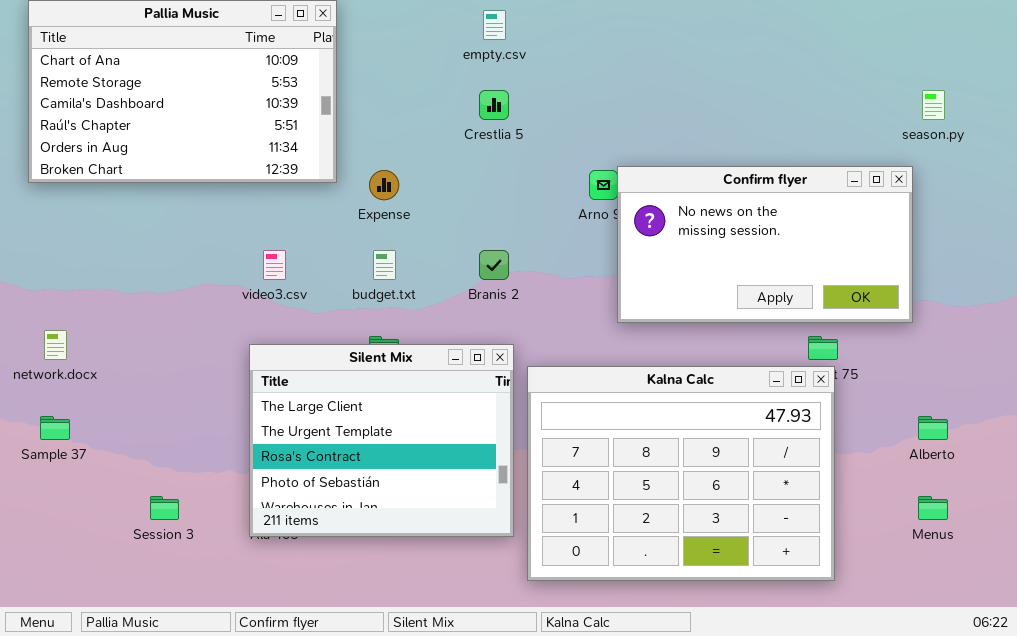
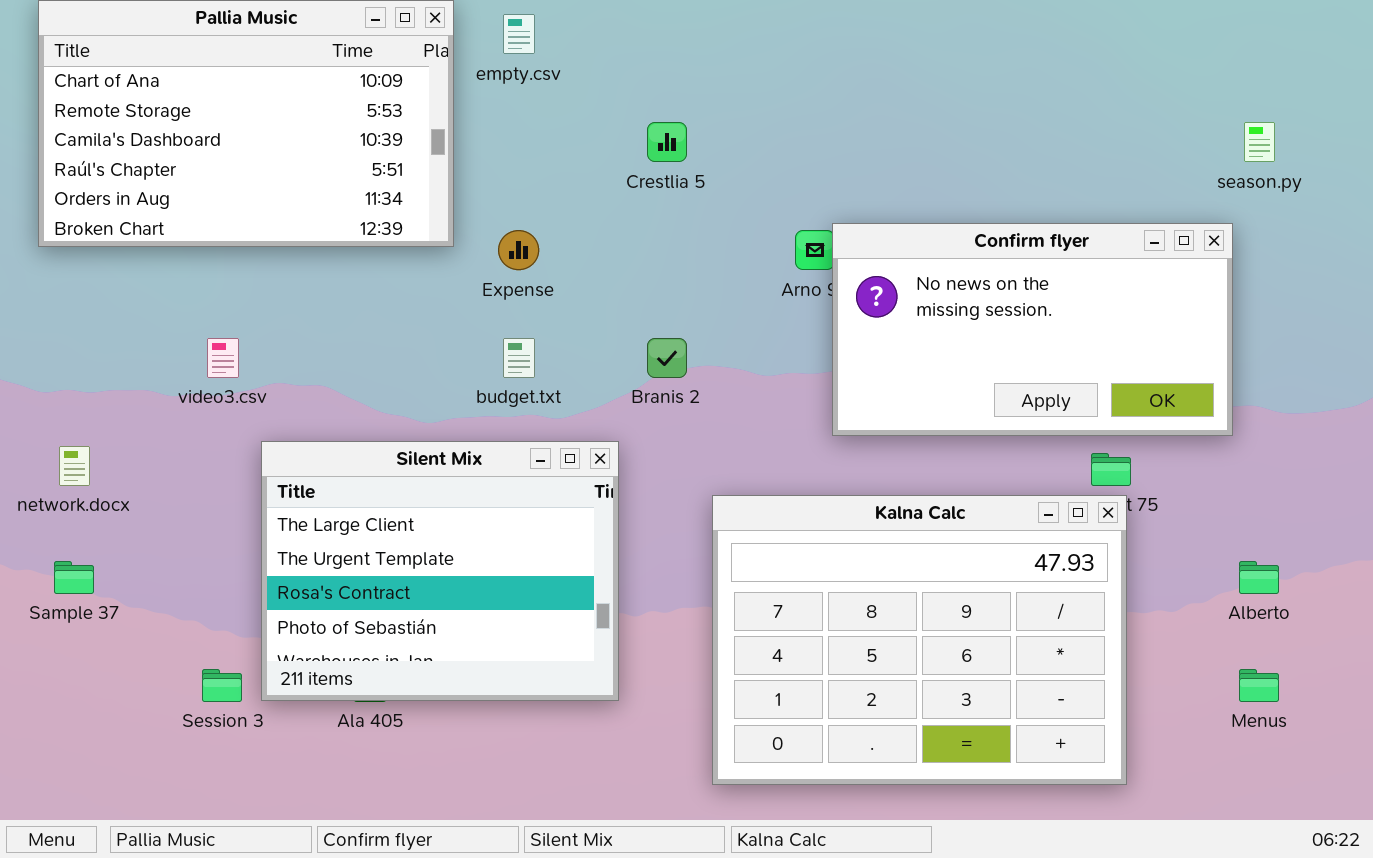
empty.csv: [483,10,506,40] -> [503,14,535,54], moved
video3.csv: [263,250,286,280] -> [207,338,239,378], moved
Silent Mix: [249,344,514,537] -> [261,441,619,701], moved

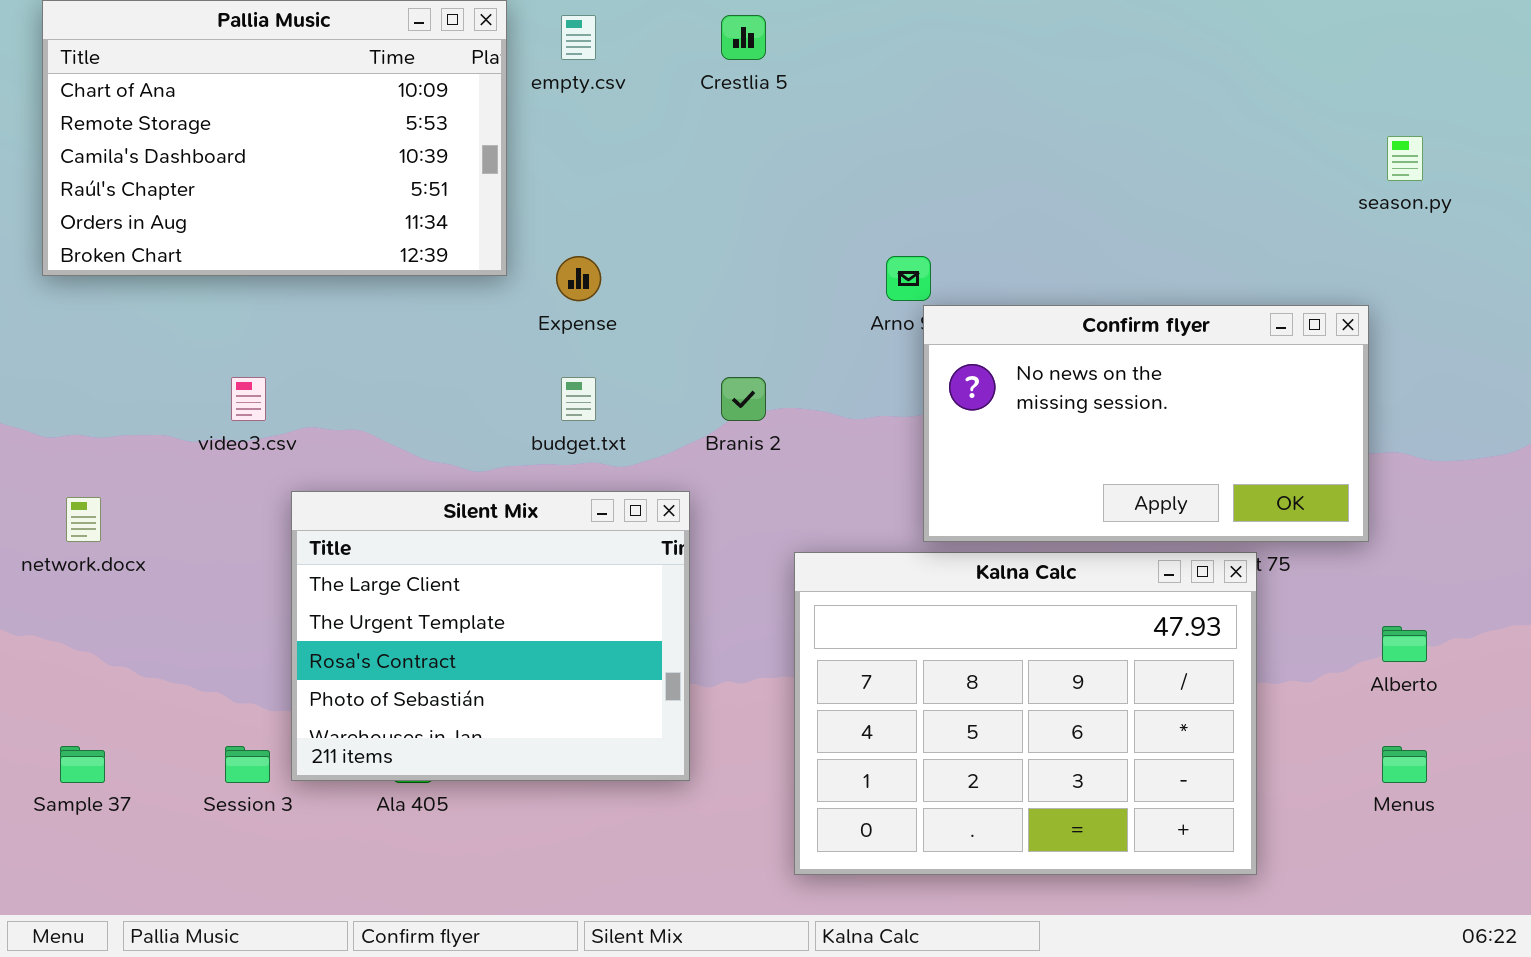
Crestlia 5: [647,122,687,162] -> [721,15,766,60], moved
Confirm flyer: [832,223,1233,436] -> [923,305,1369,542], moved
Sample 37: [54,561,94,594] -> [60,746,105,783], moved

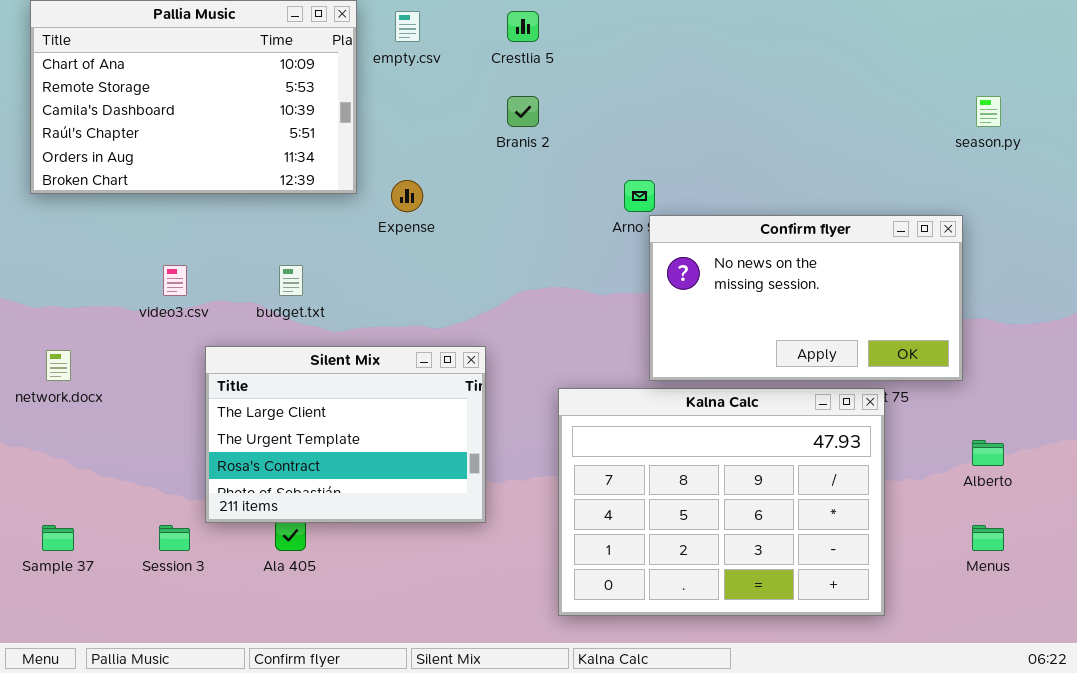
budget.txt: [561,377,596,421] -> [279,265,303,296], moved
Branis 2: [721,377,766,421] -> [507,96,539,127], moved
Silent Mix: [291,491,690,781] -> [205,346,486,523], resized

